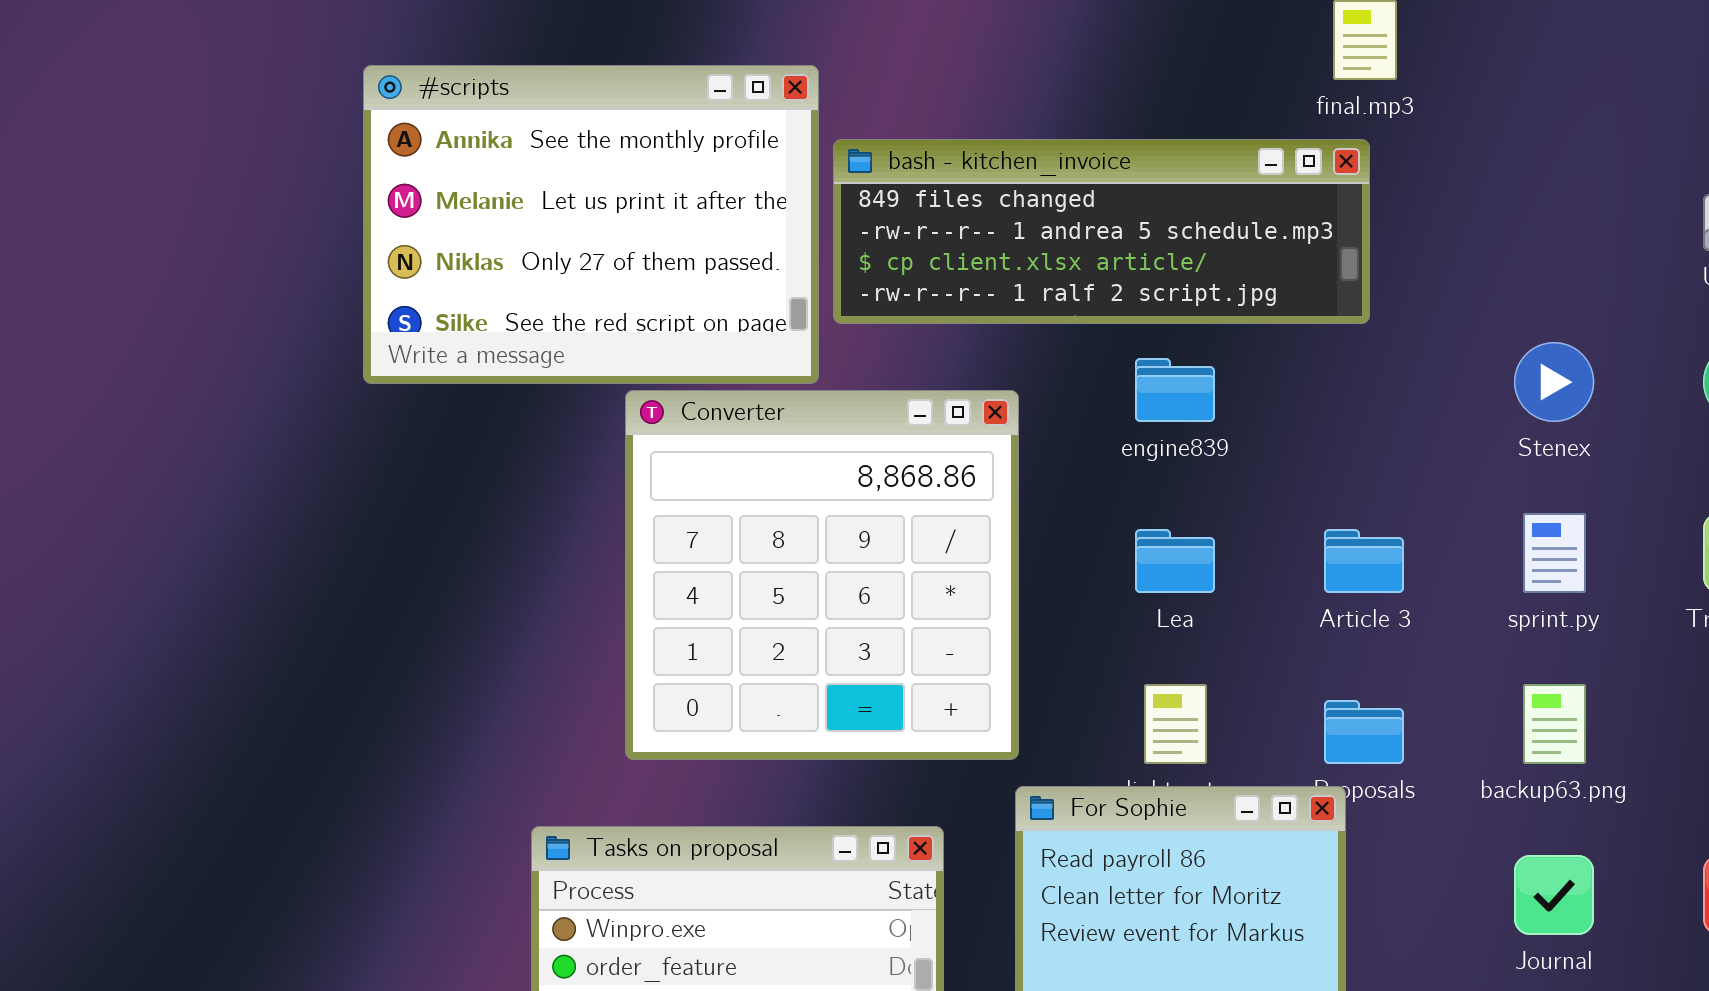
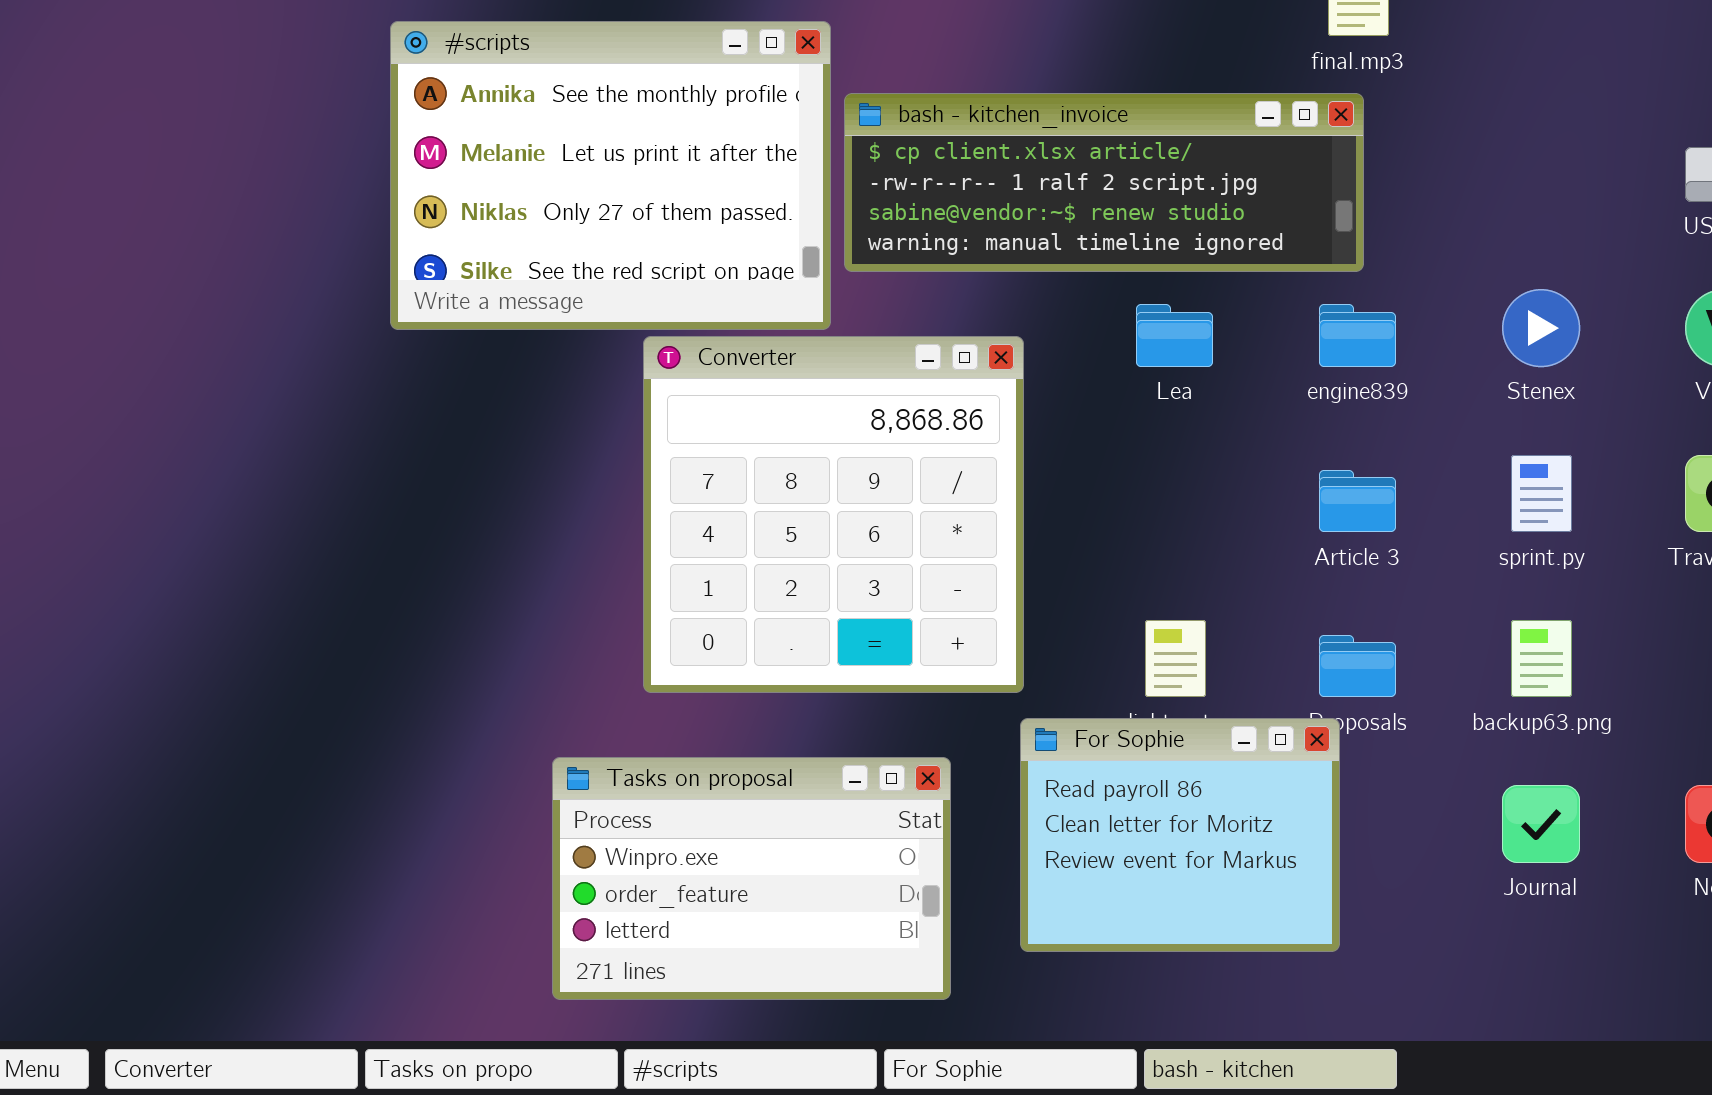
bash - kitchen_invoice: [833,139,1370,324] -> [844,93,1364,272], scrolled down 2 rows
engine839: [1135,358,1215,422] -> [1319,304,1396,367], moved
Lea: [1135,529,1215,593] -> [1136,304,1213,367], moved

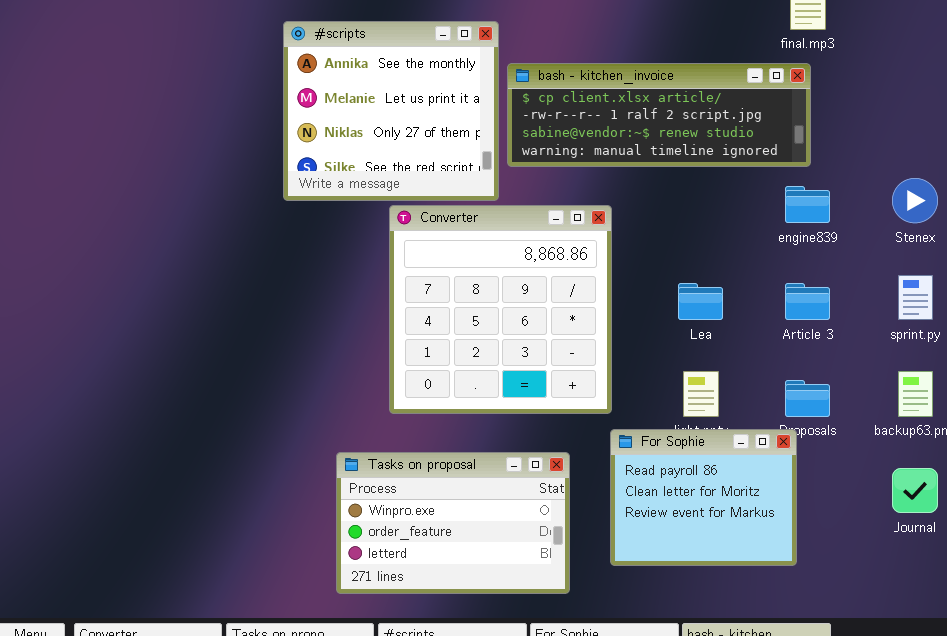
#scripts: [390,21,831,330] -> [283,21,499,201], resized
Lea: [1136,304,1213,367] -> [678,283,723,320], moved

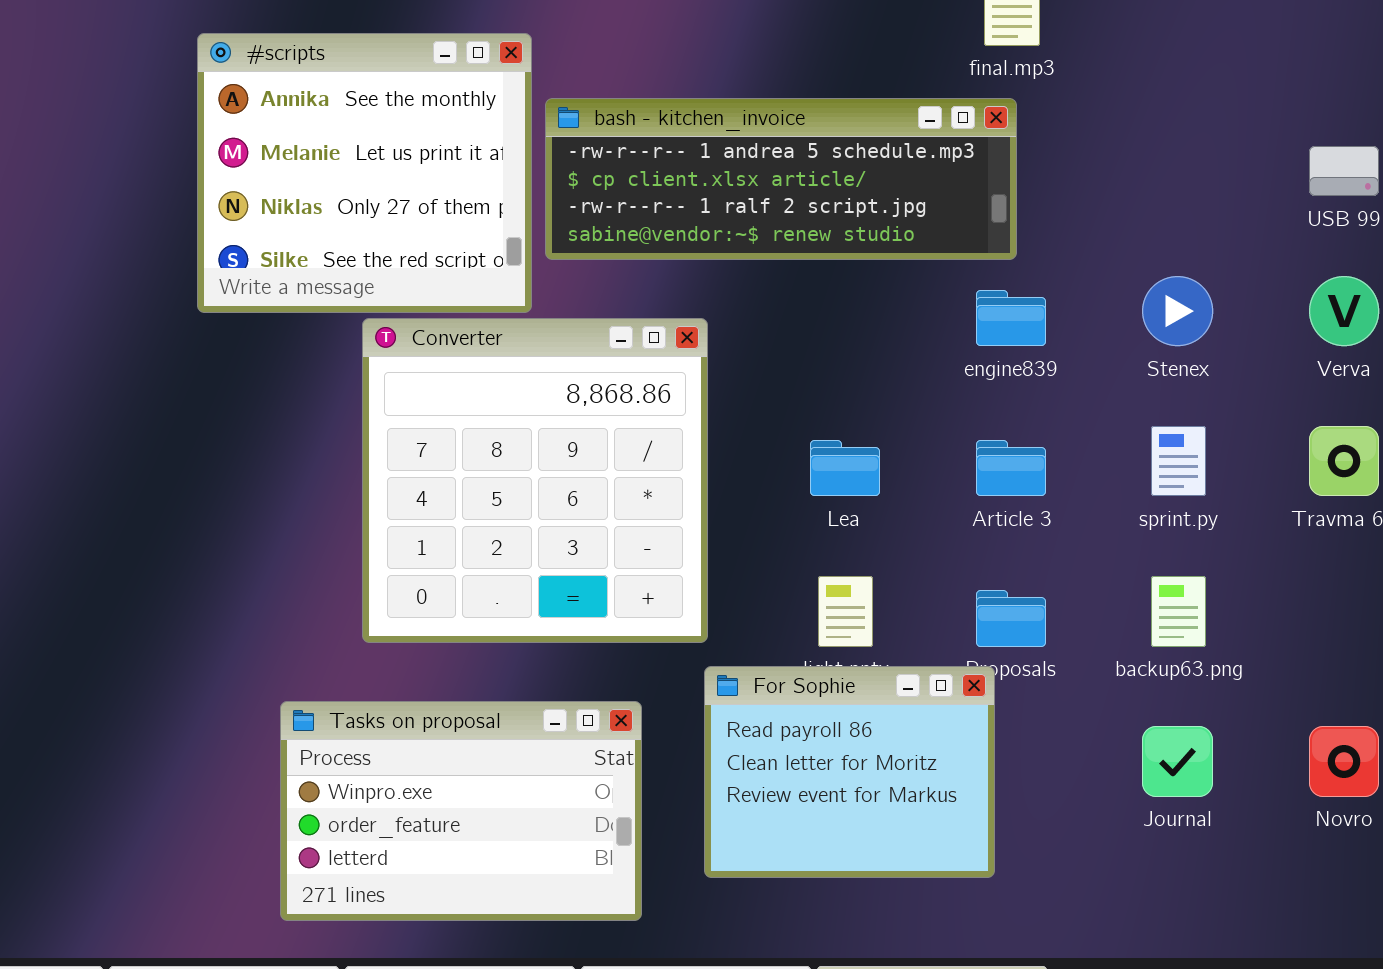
bash - kitchen_invoice: [507,63,811,167] -> [545,98,1017,260], scrolled up 1 row

